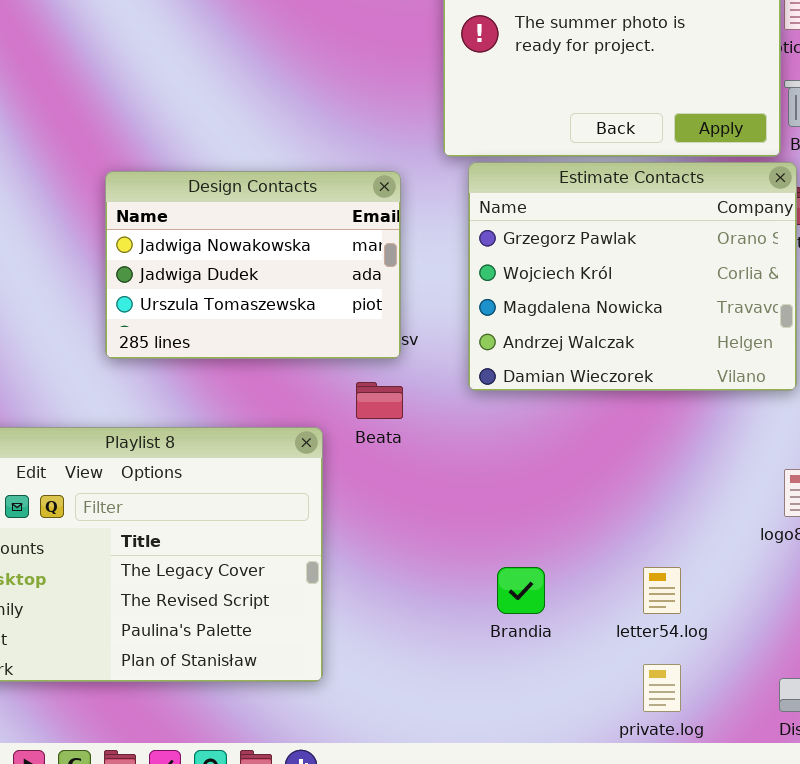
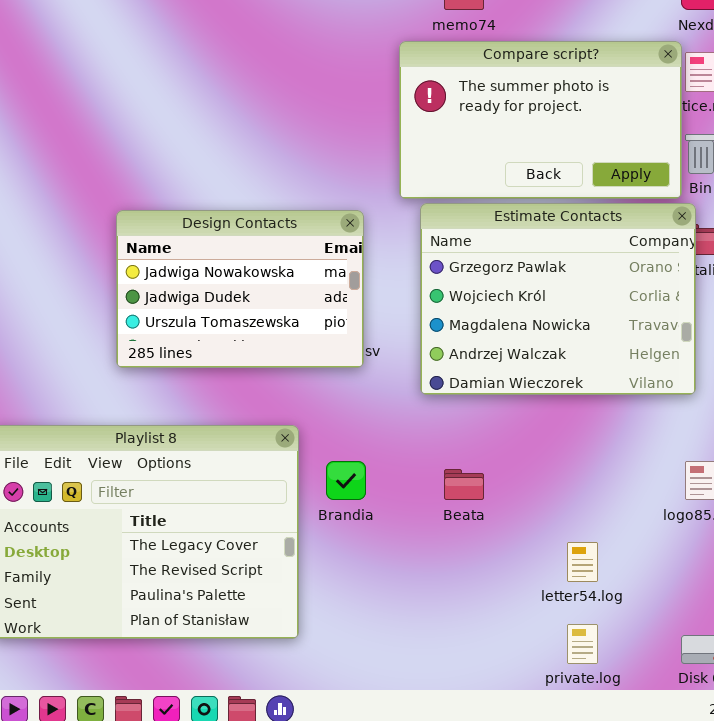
Beata: [356,382,403,419] -> [444,469,484,500], moved
Brandia: [497,567,545,614] -> [326,461,366,500], moved

